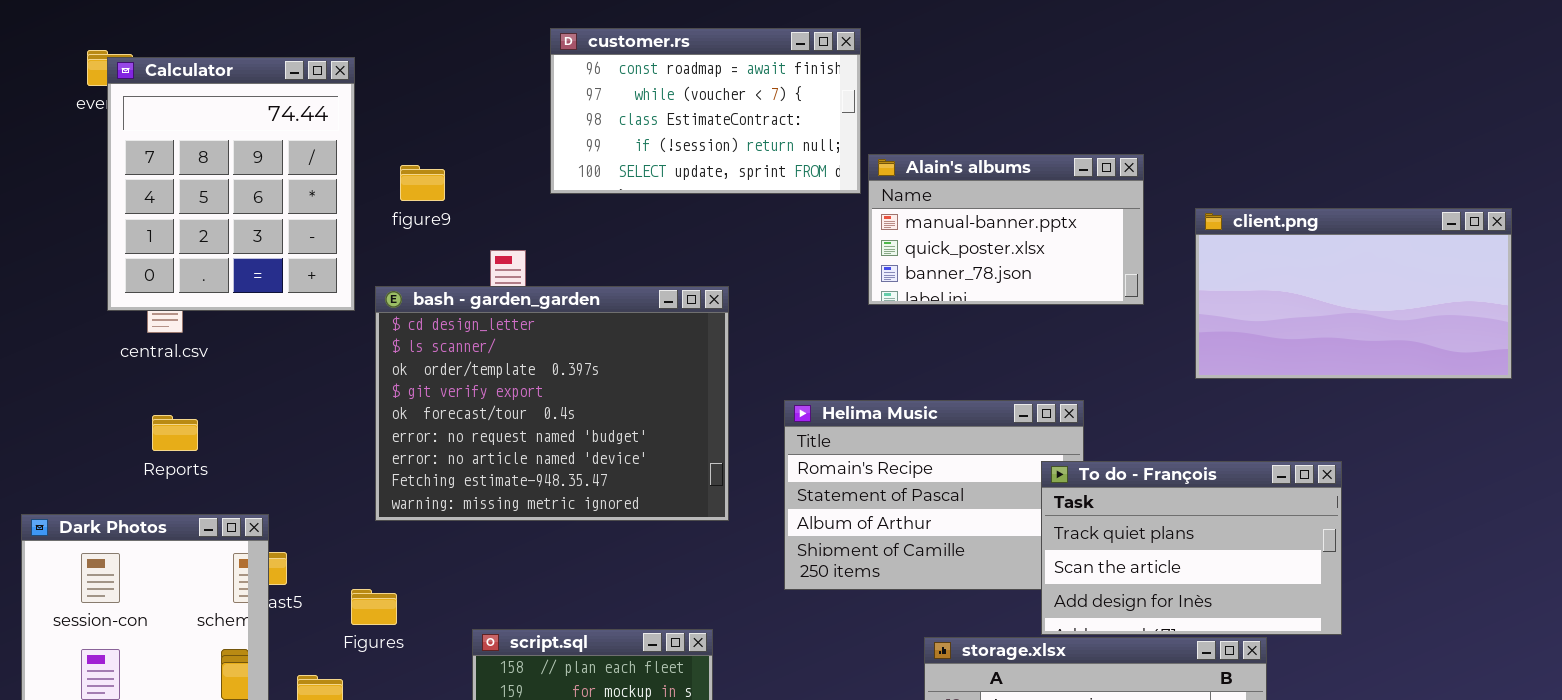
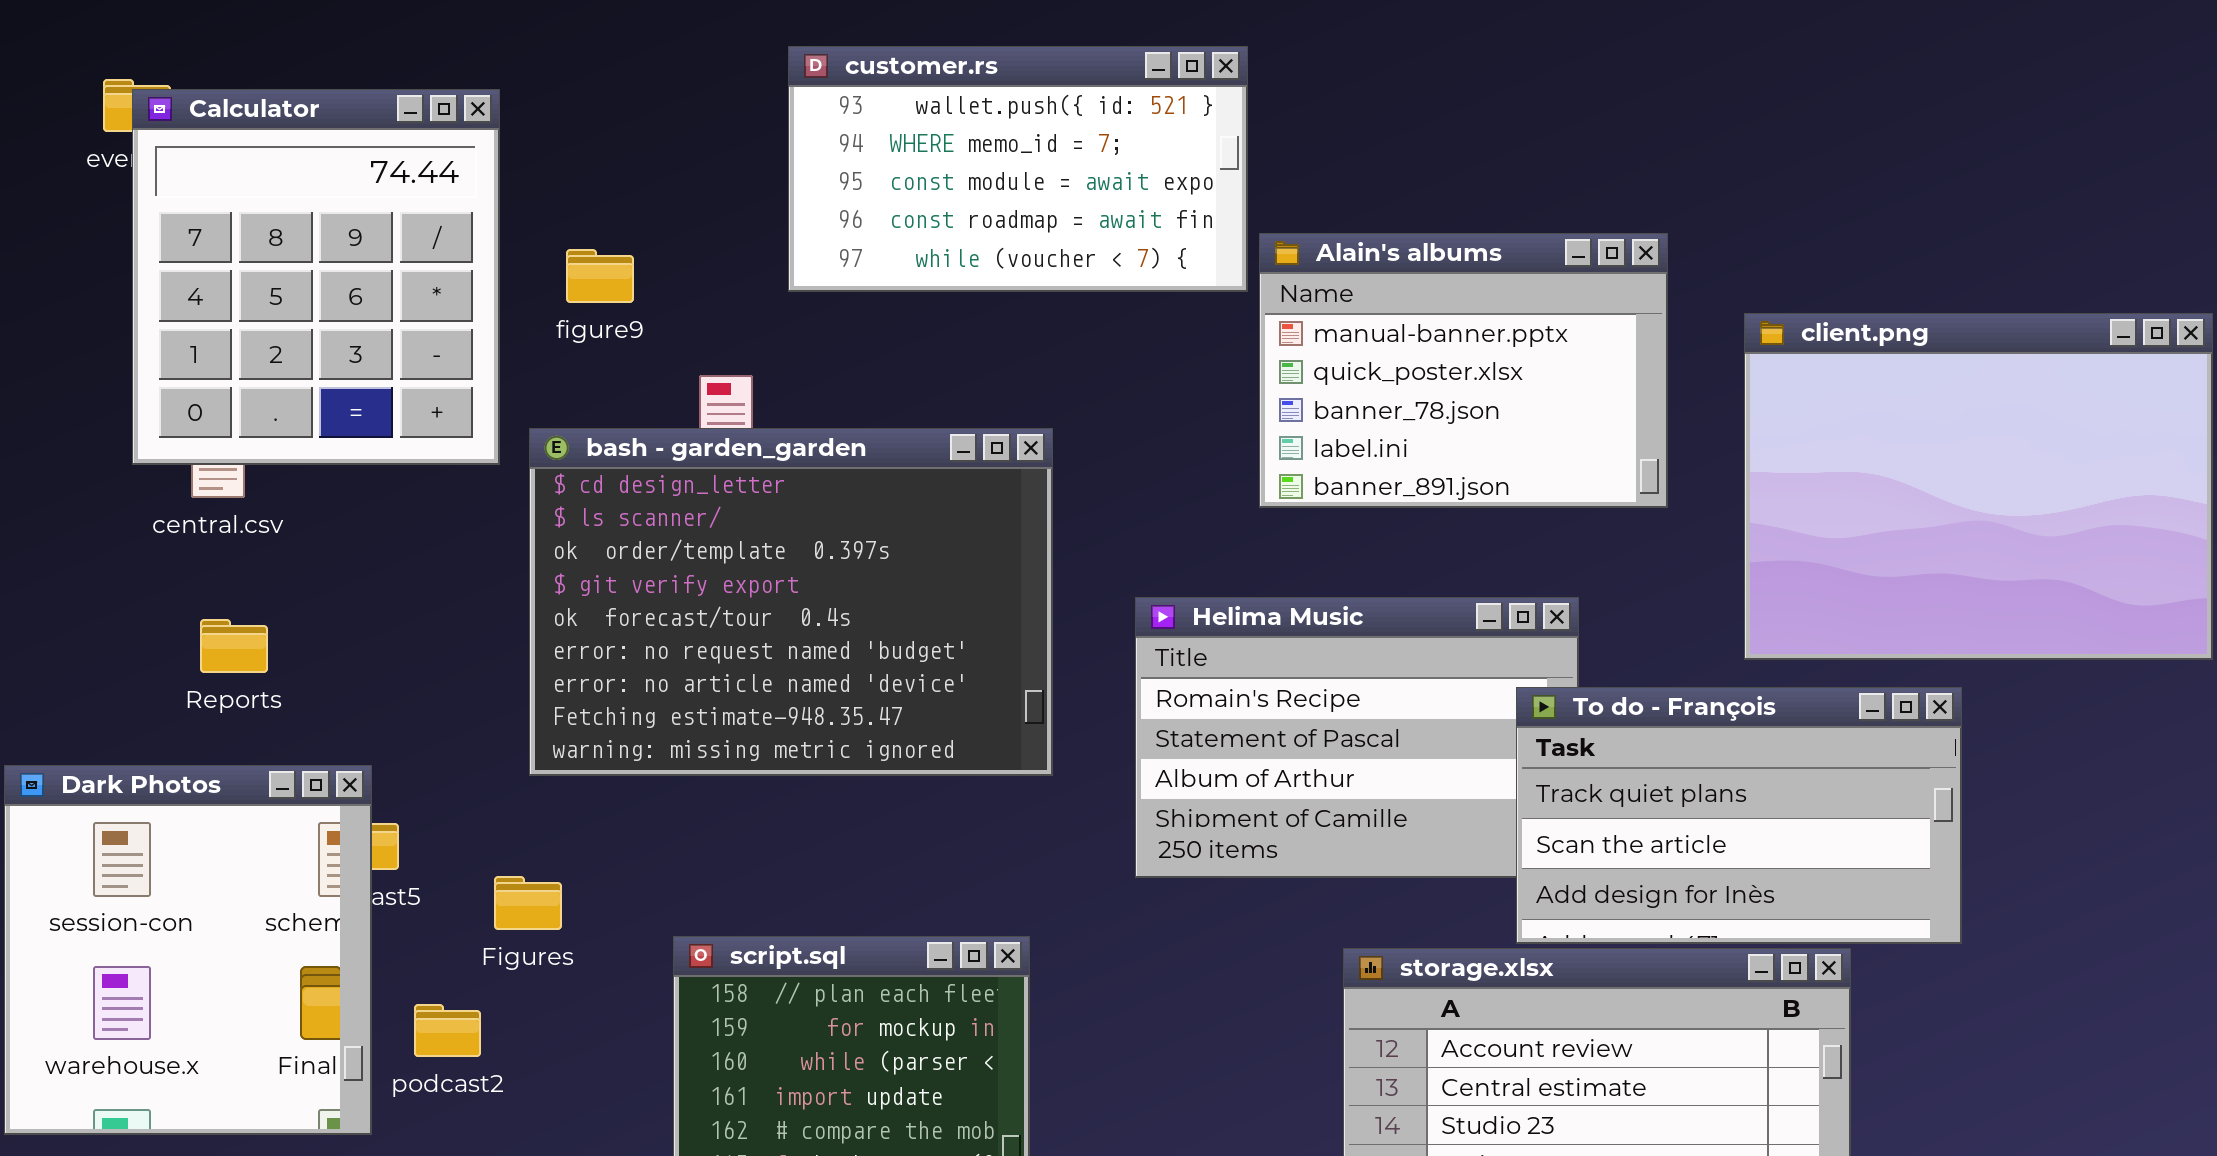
customer.rs: [550,28,861,194] -> [788,46,1248,292], scrolled up 3 rows
Alain's albums: [868,154,1144,305] -> [1259,233,1668,508], resized
client.png: [1195,208,1512,379] -> [1744,313,2213,660], resized

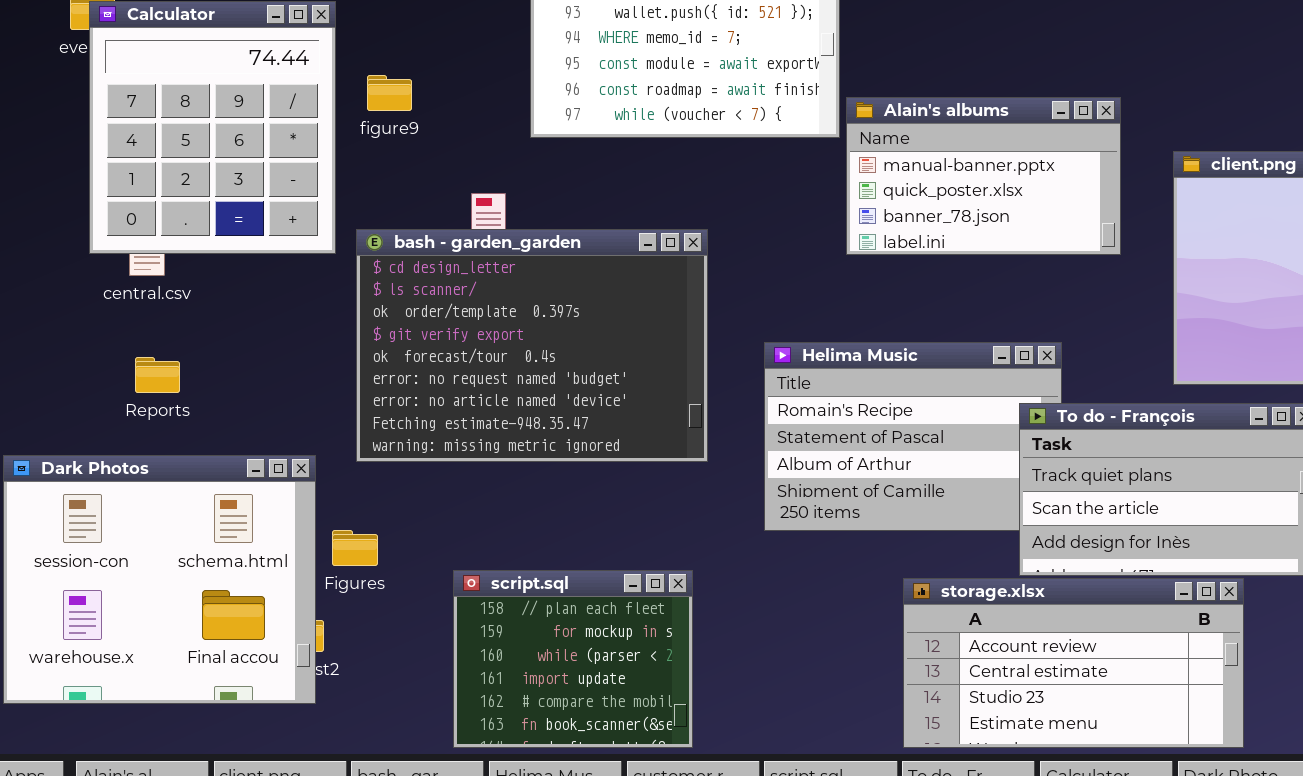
Alain's albums: [1259,233,1668,508] -> [846,97,1121,255], resized
figure9: [566,249,634,303] -> [367,75,412,111], moved
Dark Photos: [4,765,372,1135] -> [3,455,316,704], resized

